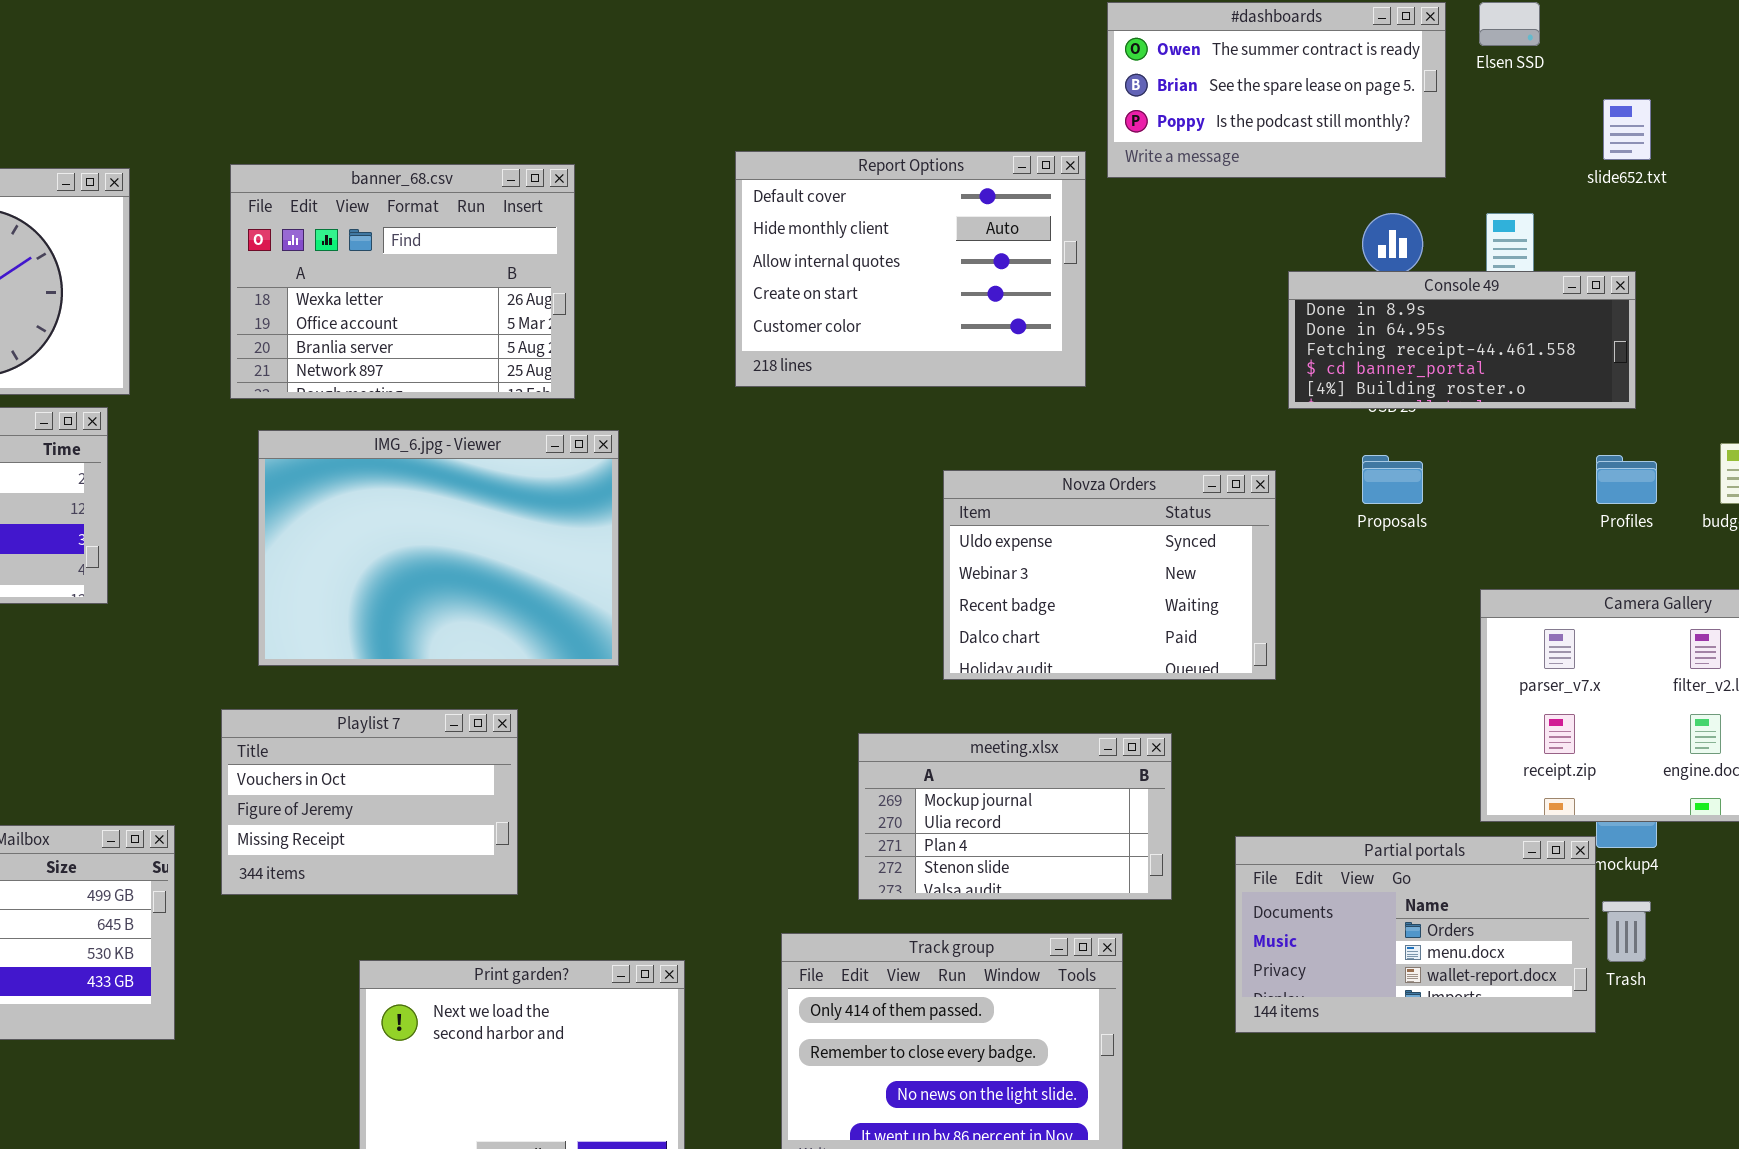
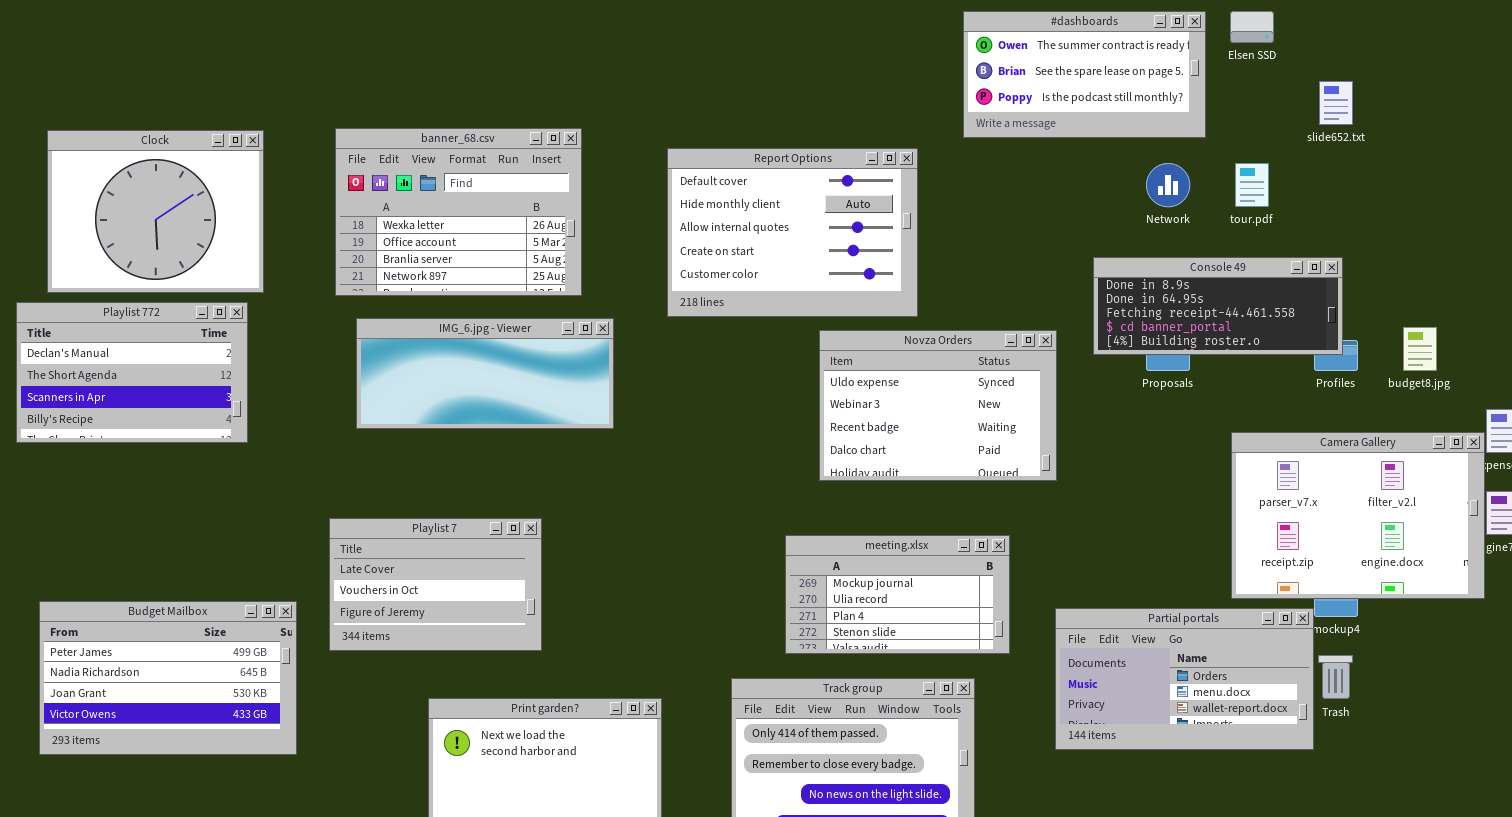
Report Options: [735,151,1086,387] -> [667,148,918,317], moved
Console 49: [1288,271,1636,409] -> [1093,257,1343,355], moved
IMG_6.jpg - Viewer: [258,430,619,666] -> [356,318,614,429], resized
Novza Orders: [943,470,1276,680] -> [819,330,1057,481], moved
Playlist 7: [221,709,518,895] -> [329,518,542,651], scrolled up 1 row

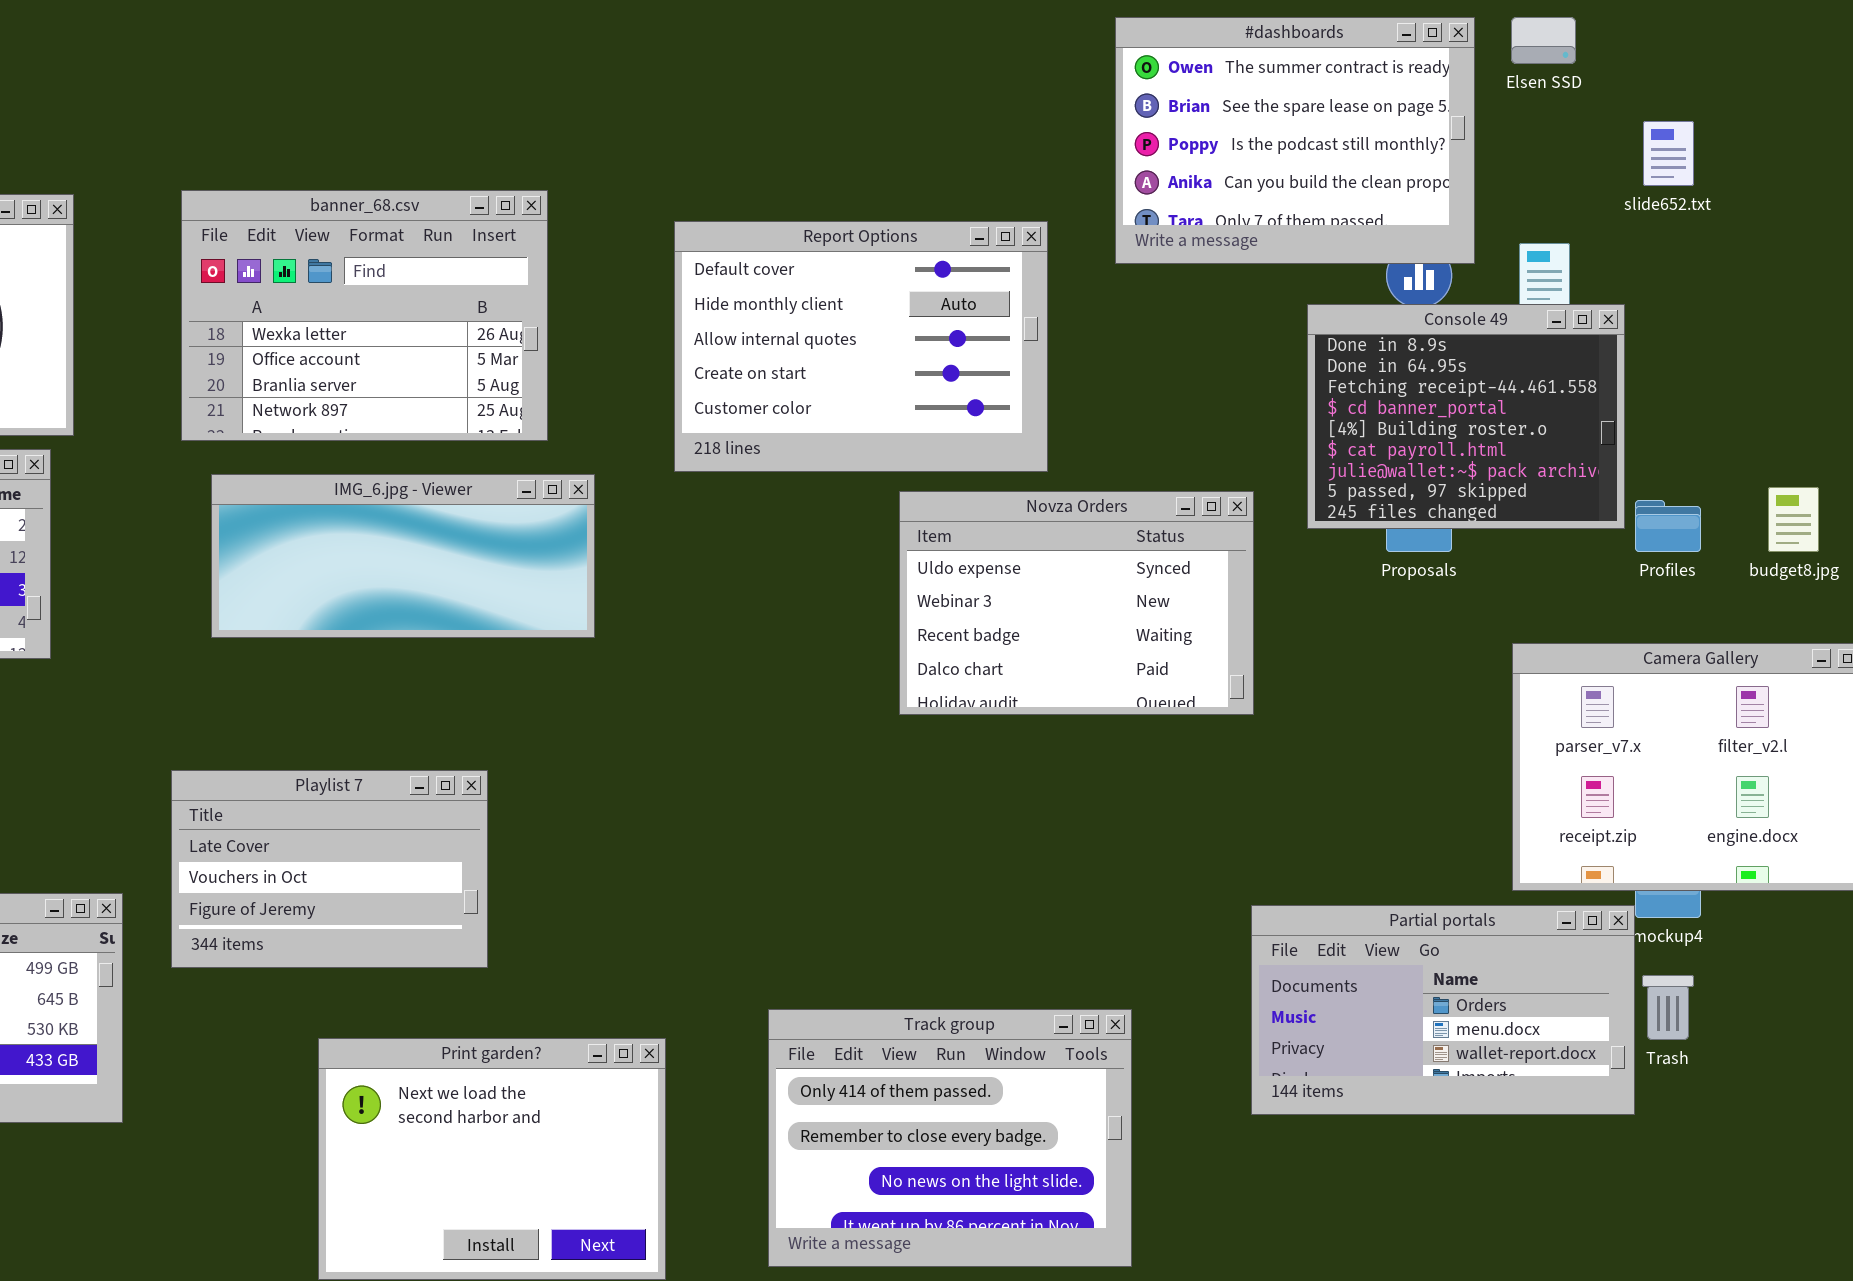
#dashboards: [963,11,1206,138] -> [1115,17,1475,264], resized
Console 49: [1093,257,1343,355] -> [1307,304,1625,529], resized
meeting.xlsx: [785,535,1010,654] -> none, closed

